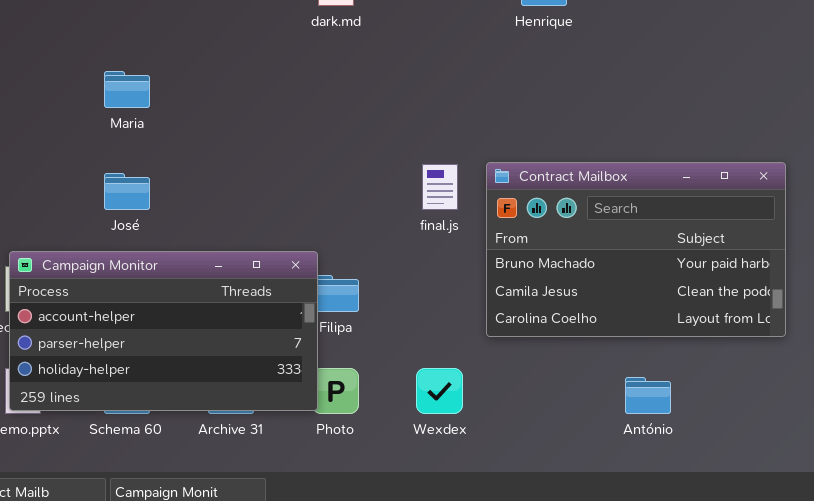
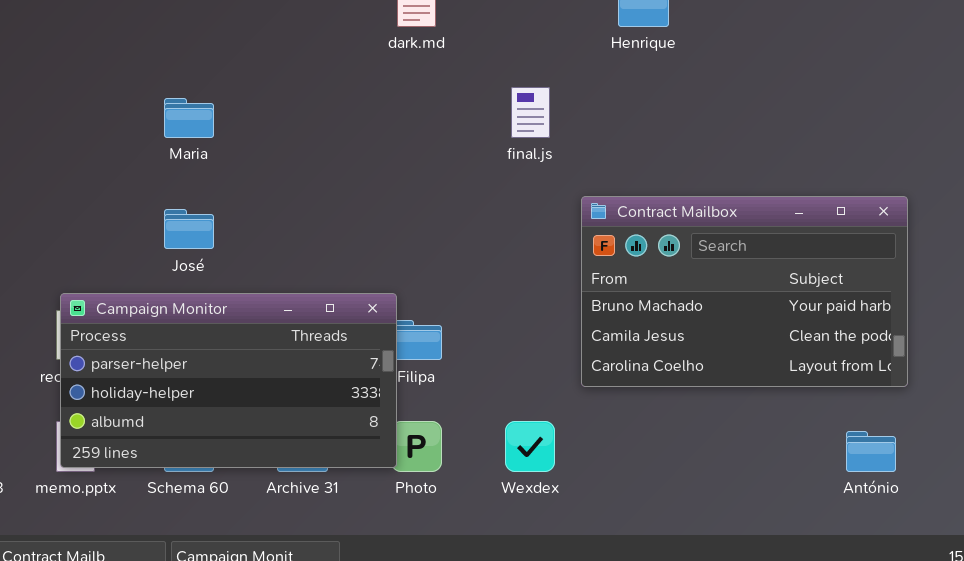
final.js: [422,164,458,210] -> [511,87,550,138], moved
Campaign Monitor: [9,251,318,411] -> [60,293,397,468], scrolled down 1 row
António: [625,377,671,414] -> [846,431,896,472], moved

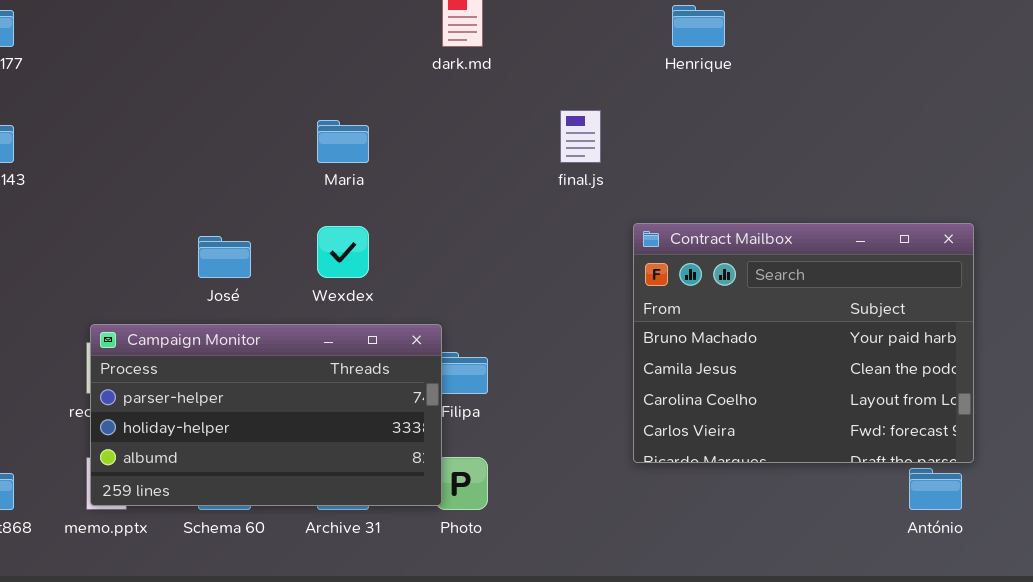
Maria: [164,98,214,138] -> [317,120,369,163], moved
Contract Mailbox: [581,196,908,387] -> [633,223,974,463], resized
Wexdex: [505,421,555,472] -> [317,226,369,278], moved

